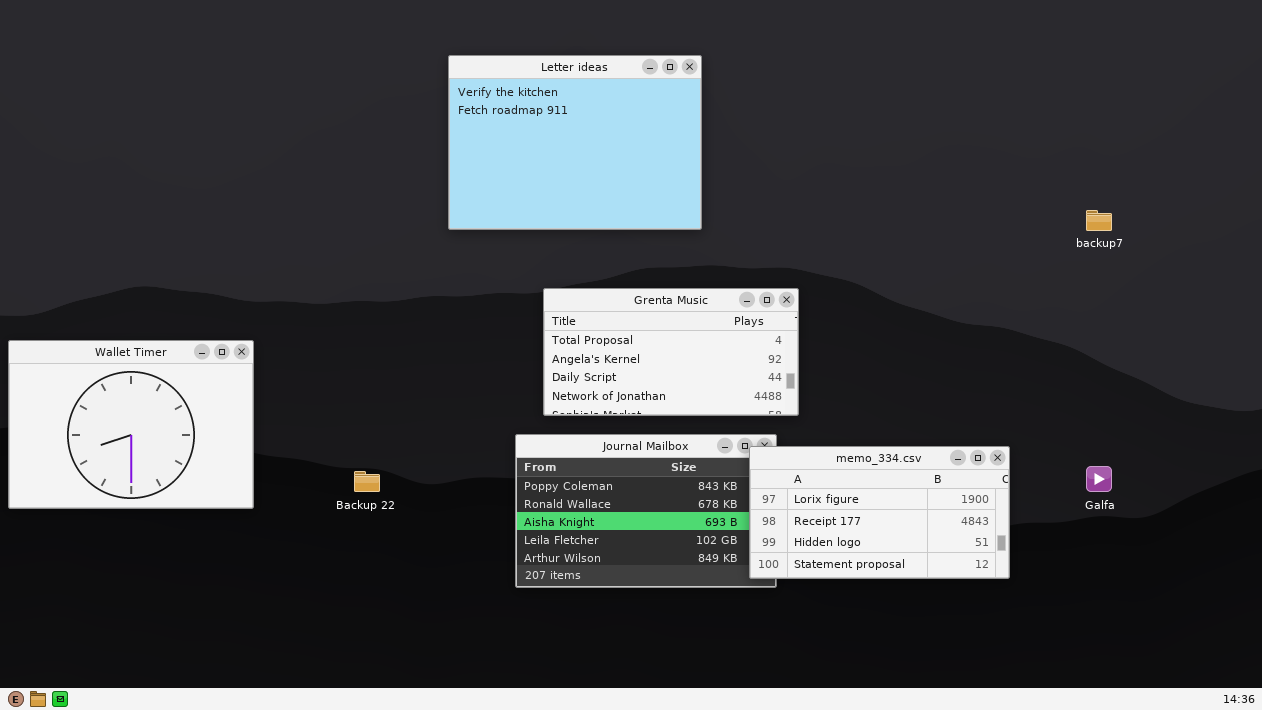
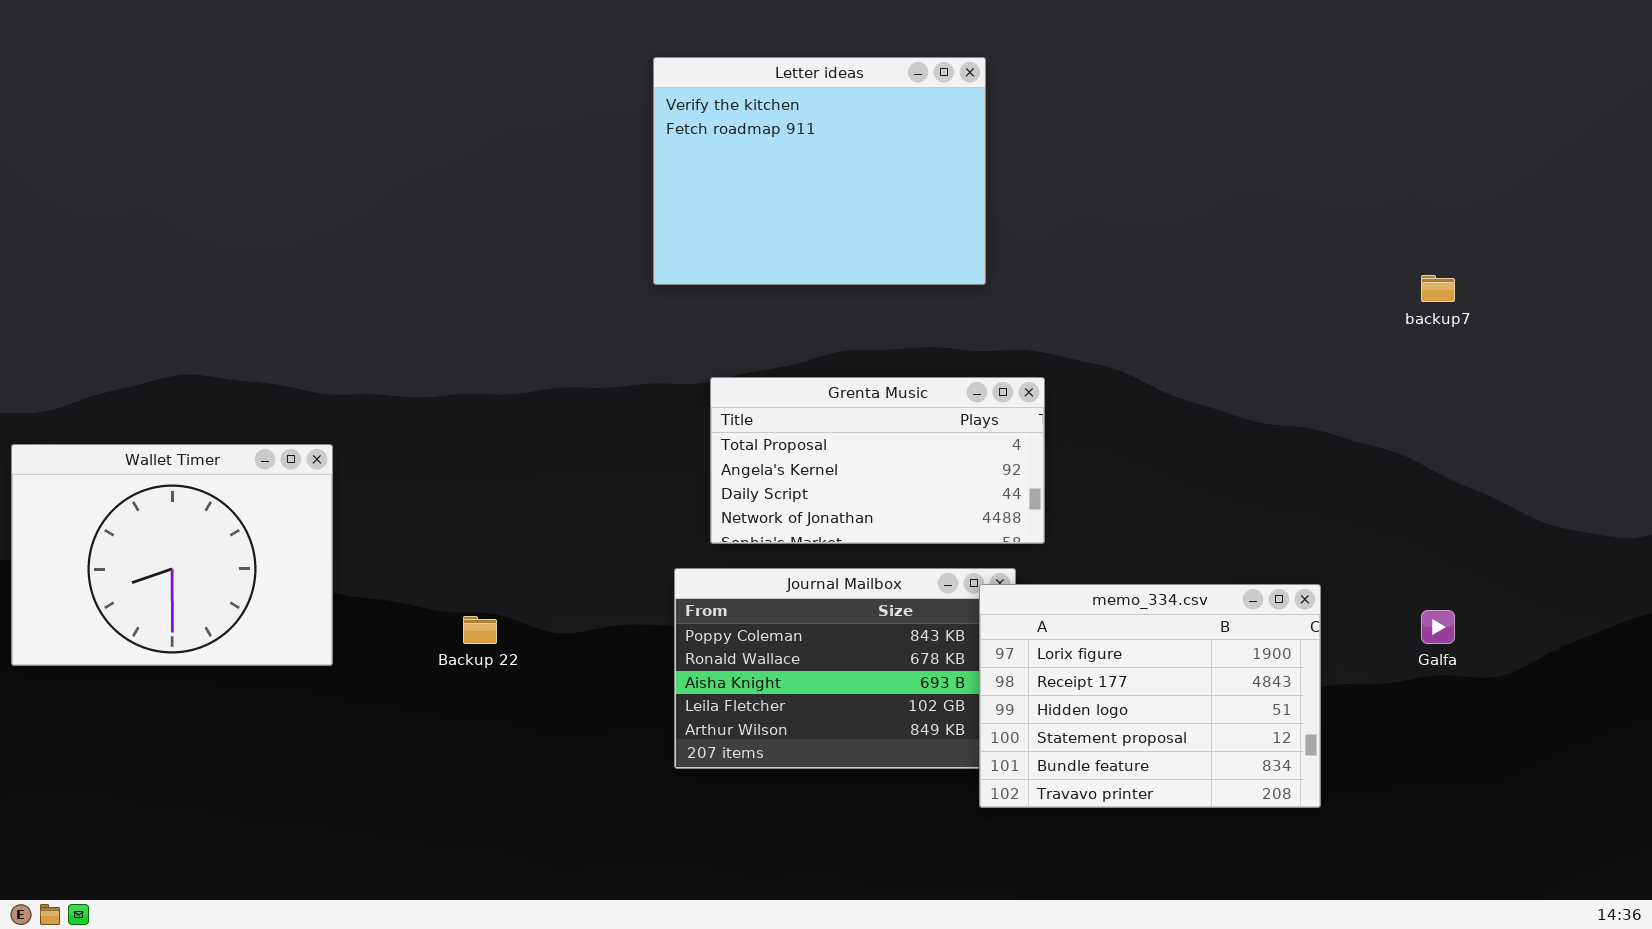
Letter ideas: [448,55,702,230] -> [653,57,986,285], moved
memo_334.csv: [749,446,1010,579] -> [979,584,1321,808], resized

